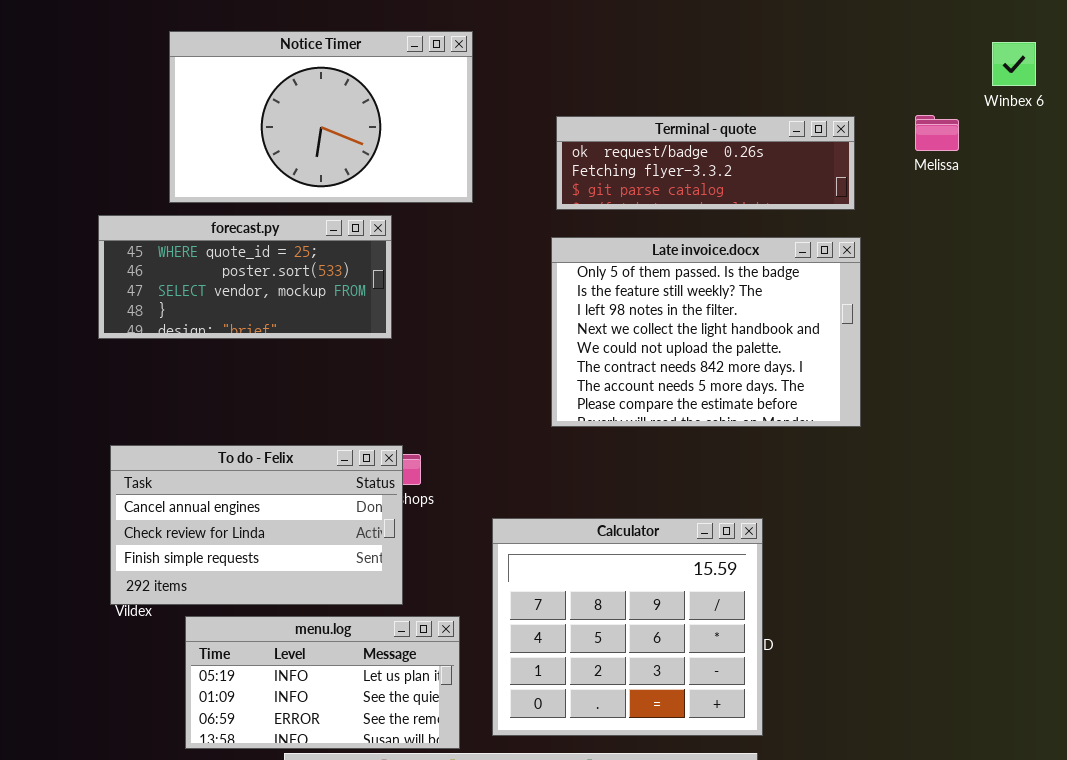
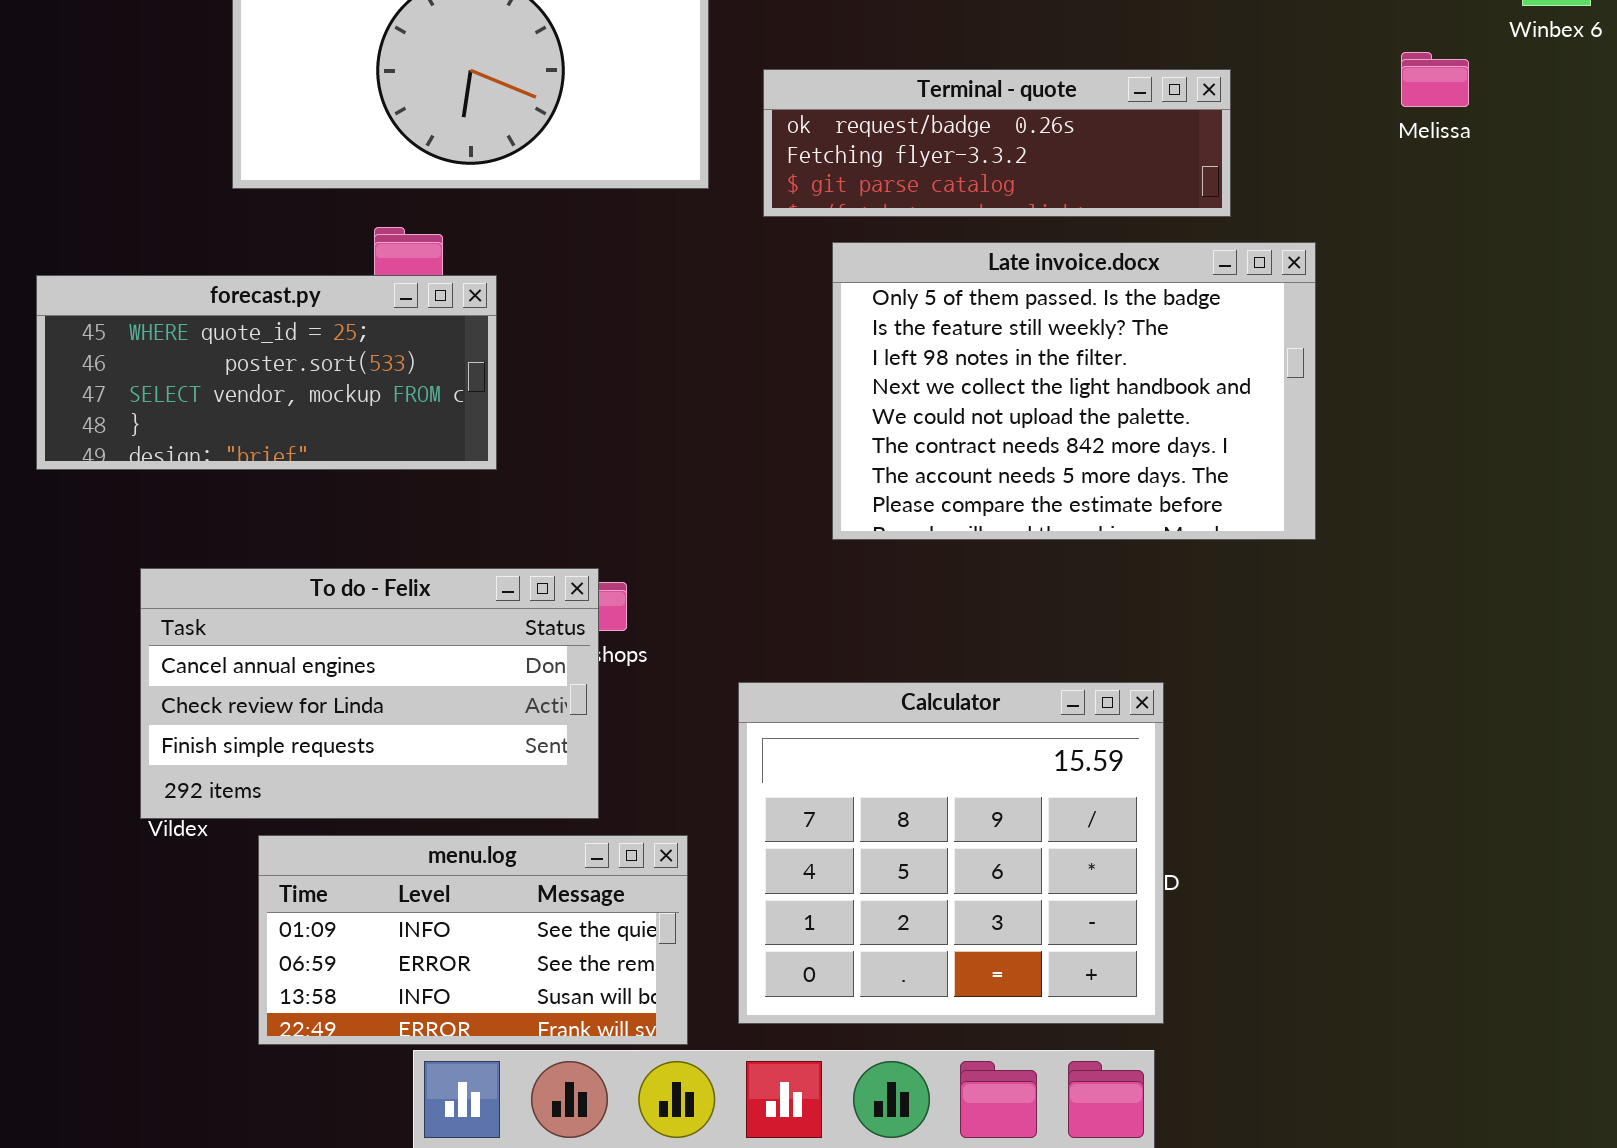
Terminal - quote: [556,116,855,210] -> [763,69,1231,217], moved
forecast.py: [98,215,392,339] -> [36,275,497,470], moved
menu.log: [185,616,460,749] -> [258,835,688,1045], scrolled down 1 row

